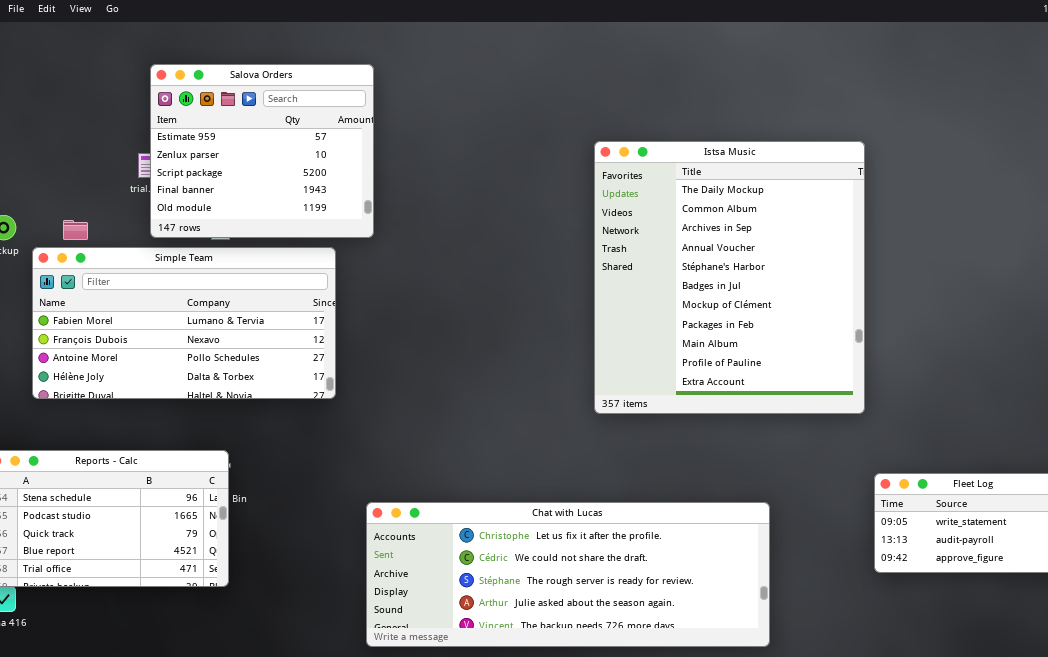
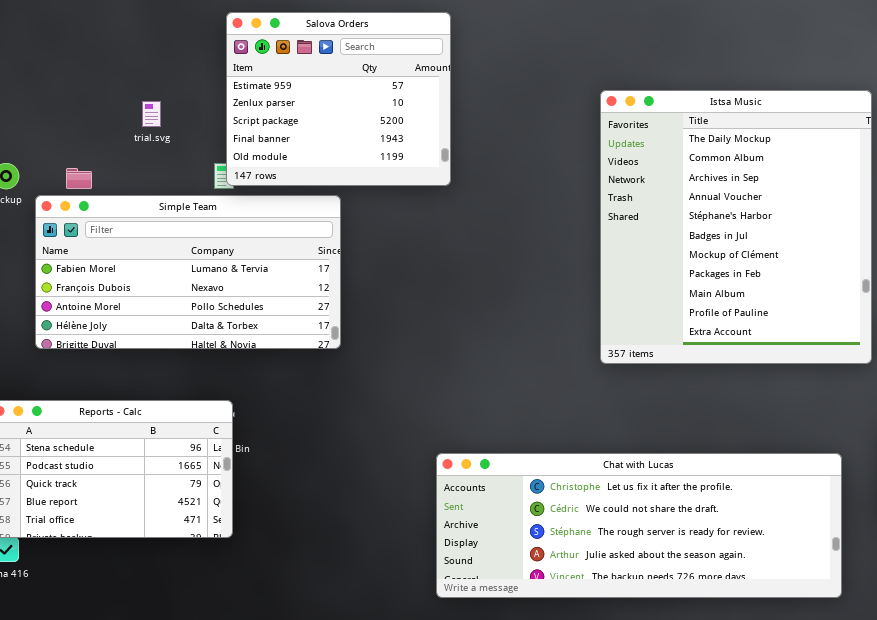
Salova Orders: [150,64,374,238] -> [226,12,451,186], moved
Chat with Lucas: [366,502,770,647] -> [436,453,842,598], moved

